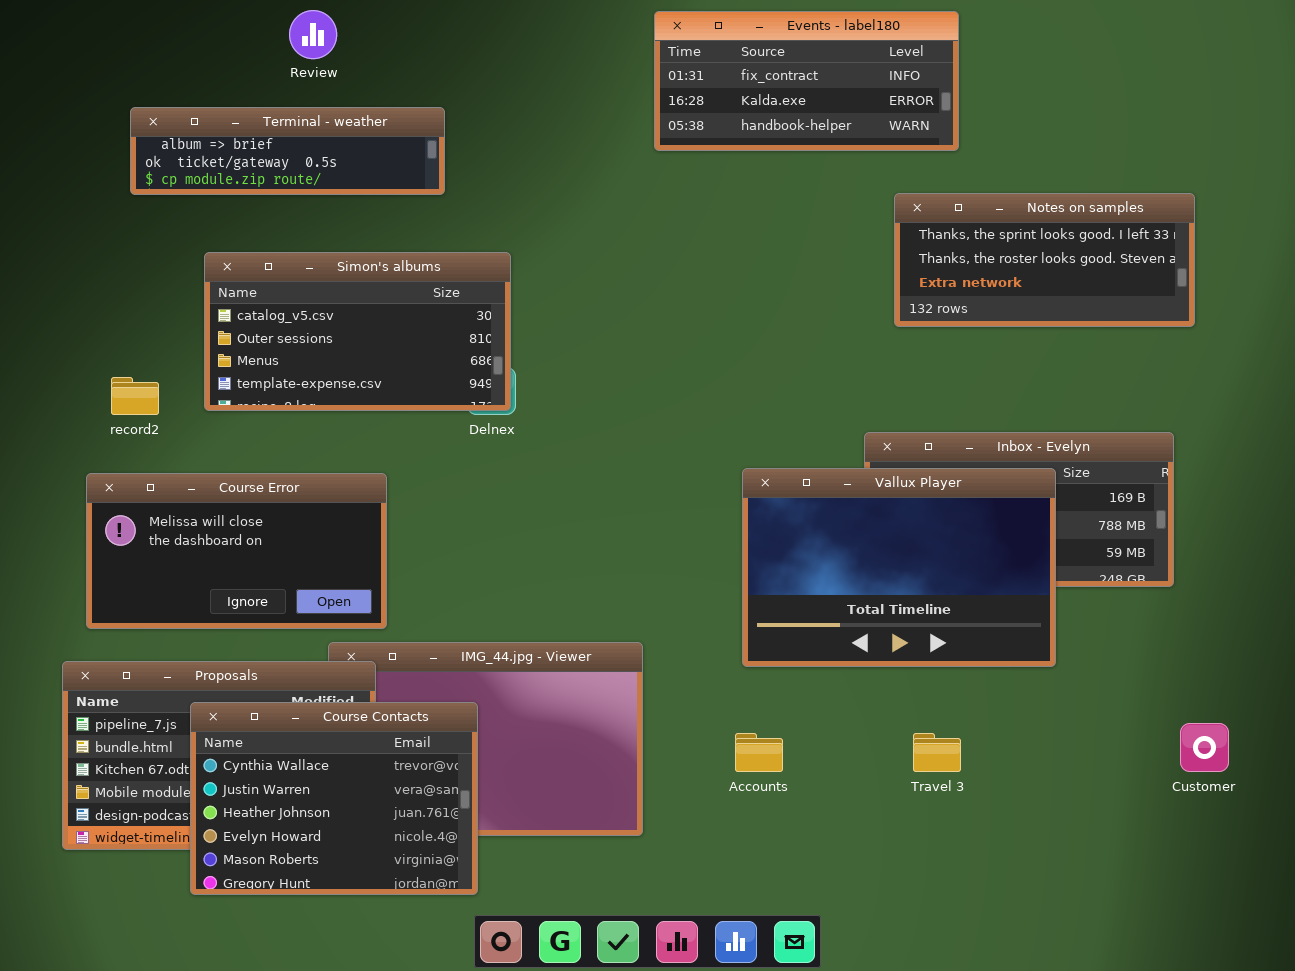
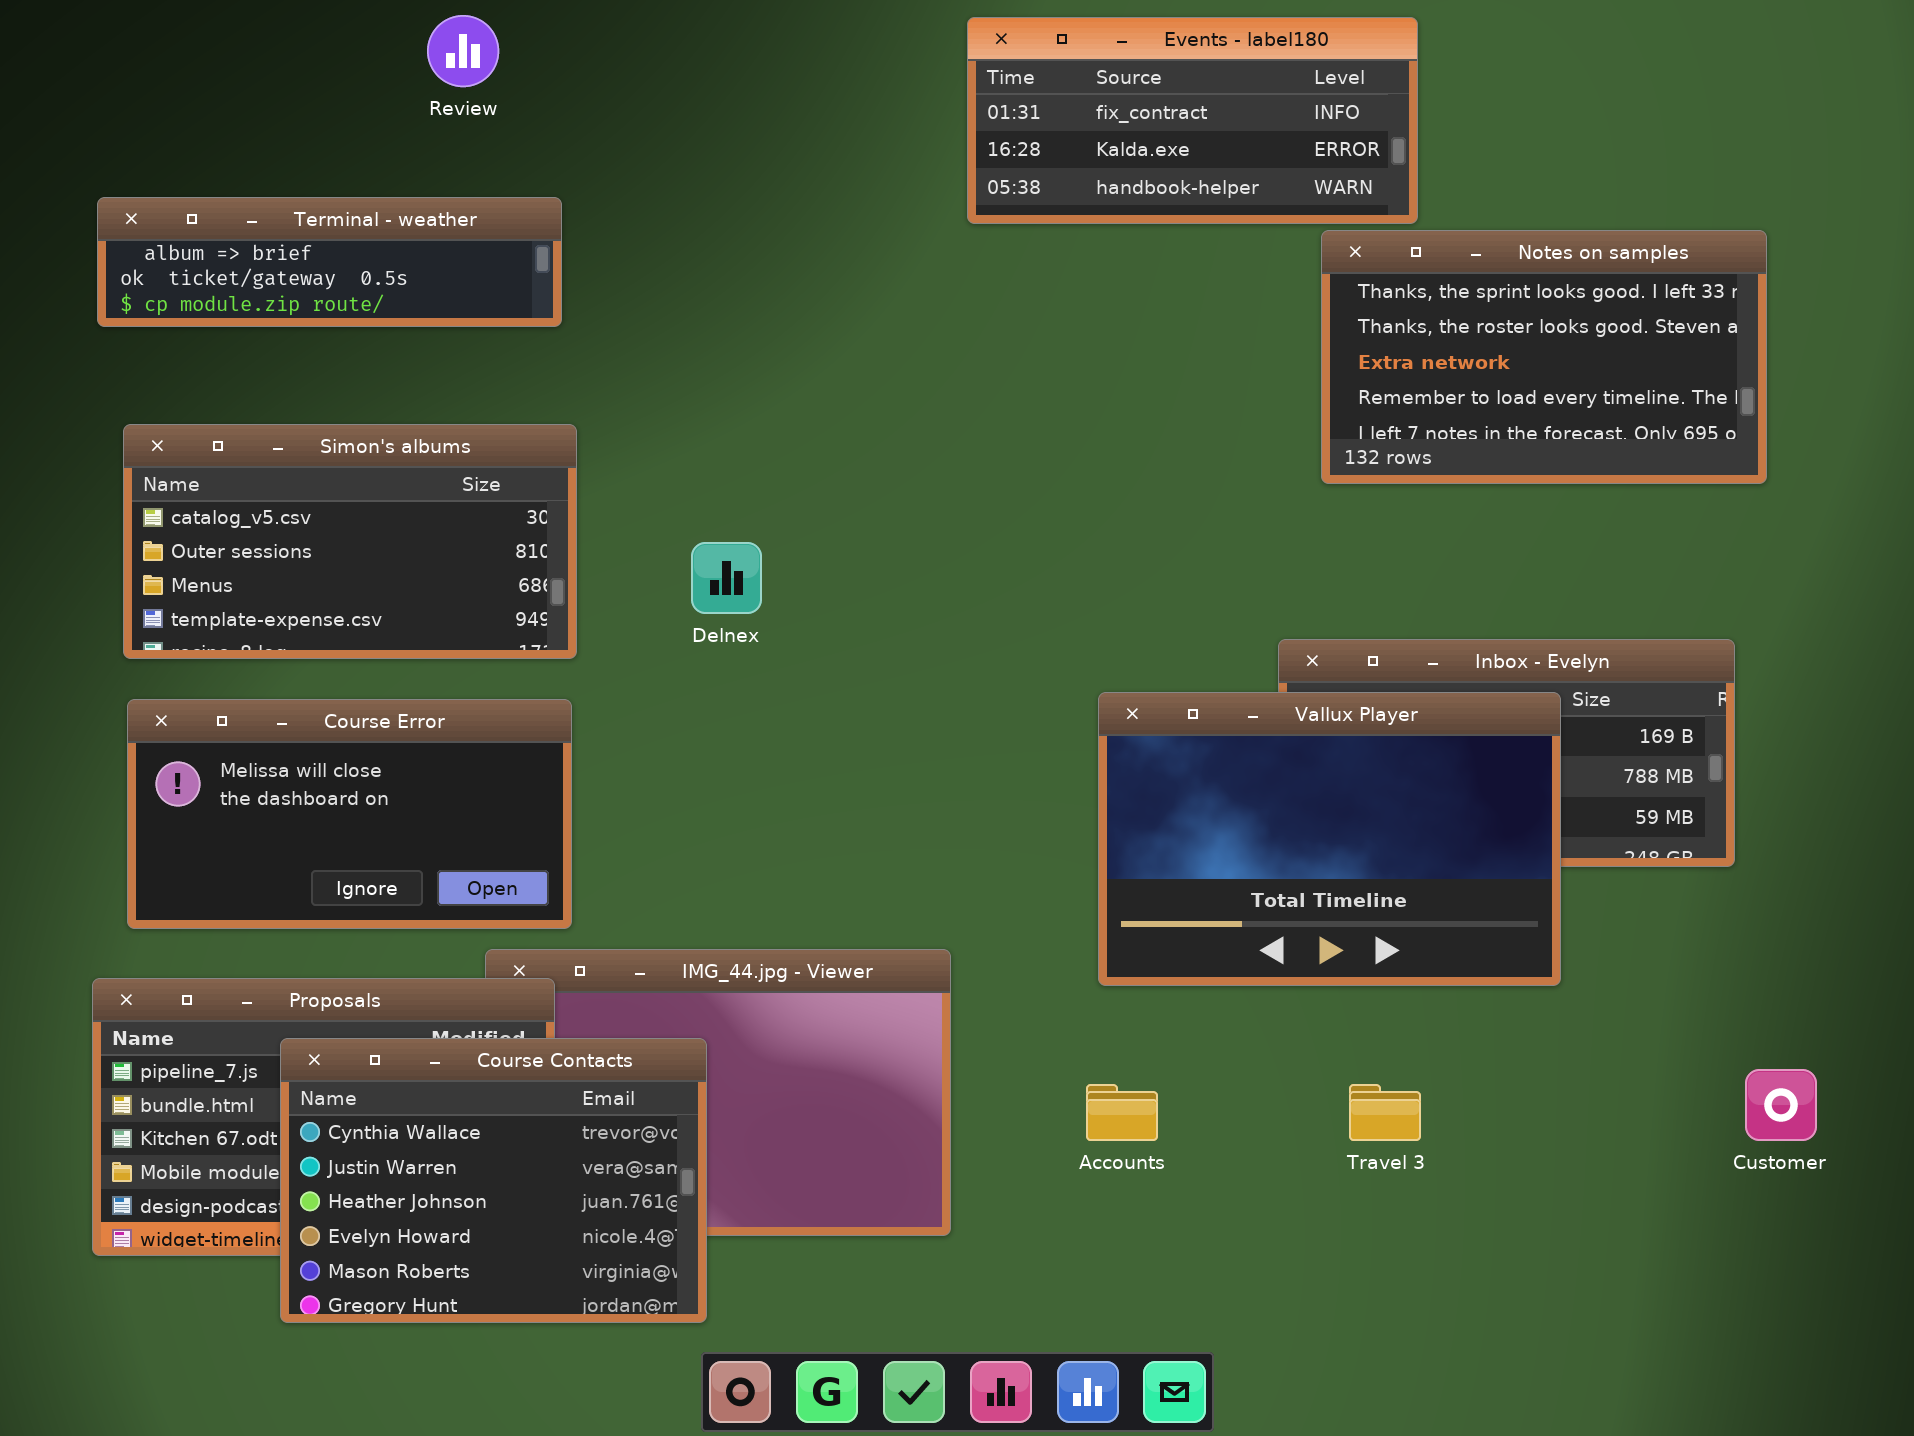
Terminal - weather: [130,107,445,195] -> [97,197,562,327], moved
Notes on samples: [894,193,1195,327] -> [1321,230,1767,484], resized
Simon's albums: [204,252,511,411] -> [123,424,577,659], moved

